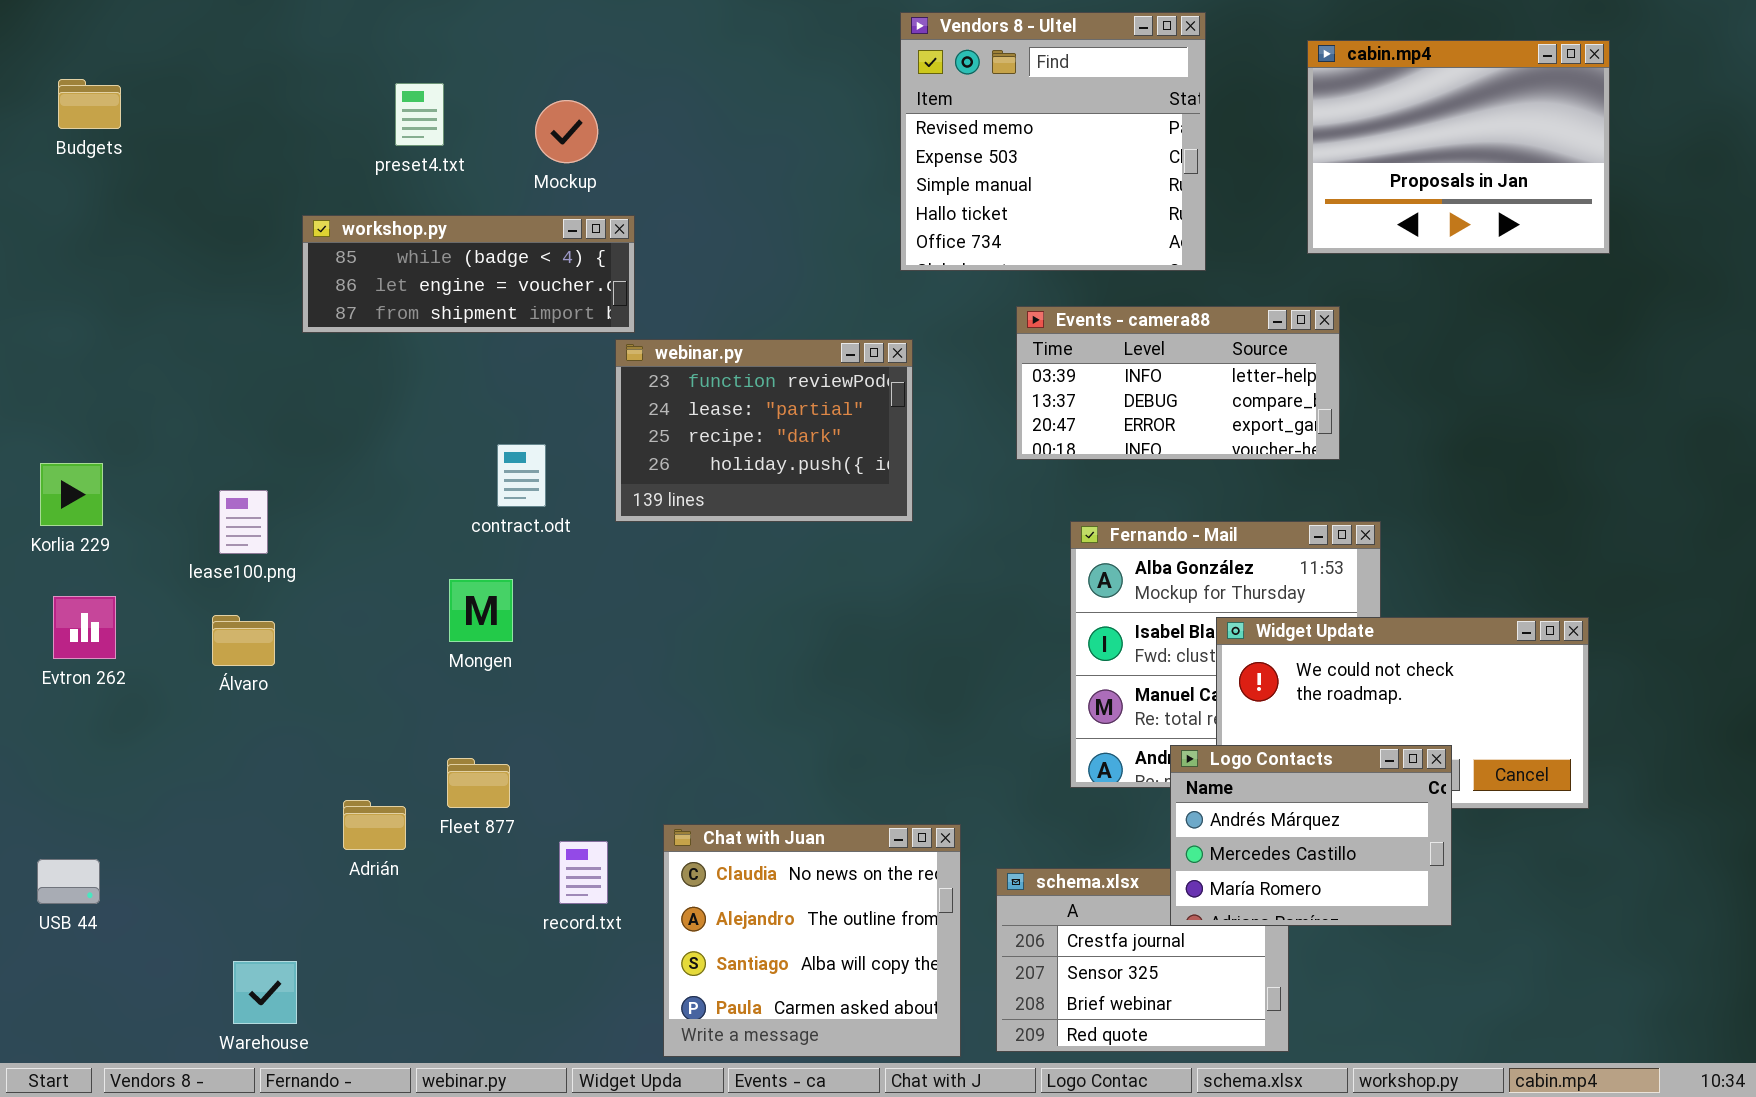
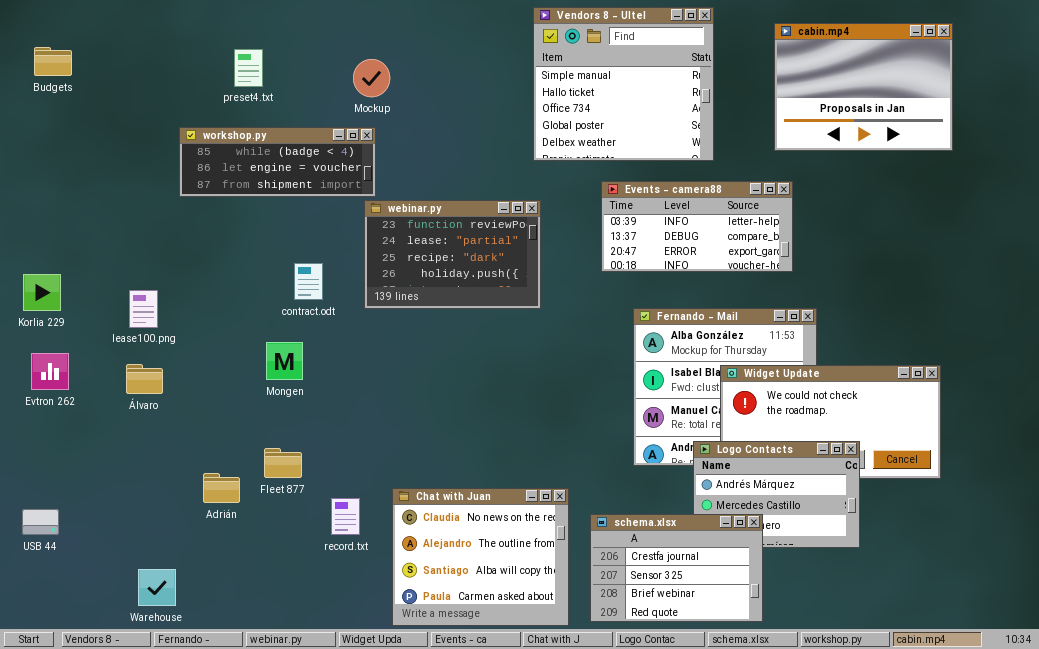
Vendors 8 - Ultel: [900,12,1206,271] -> [533,7,714,161], scrolled down 2 rows
Mockup: [535,100,598,163] -> [353,59,390,97], moved
schema.xlsx: [996,868,1289,1052] -> [590,514,763,622], raised

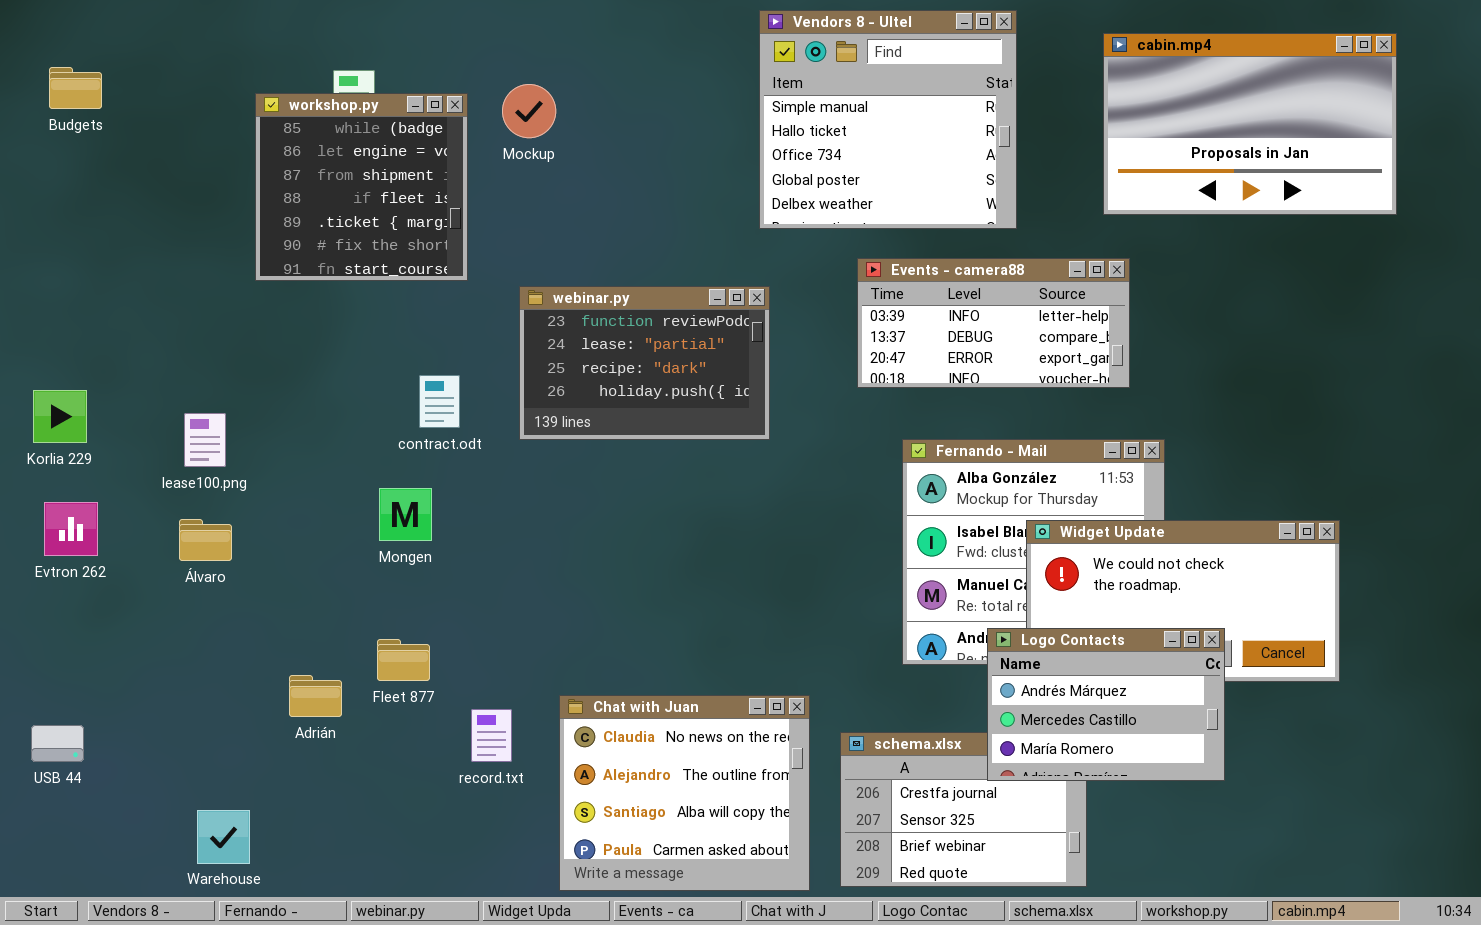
cabin.mp4: [774,23,953,151] -> [1103,33,1397,215], resized
workshop.py: [179,127,376,197] -> [255,93,468,281], resized
Logo Contacts: [693,441,860,548] -> [987,628,1225,781], raised

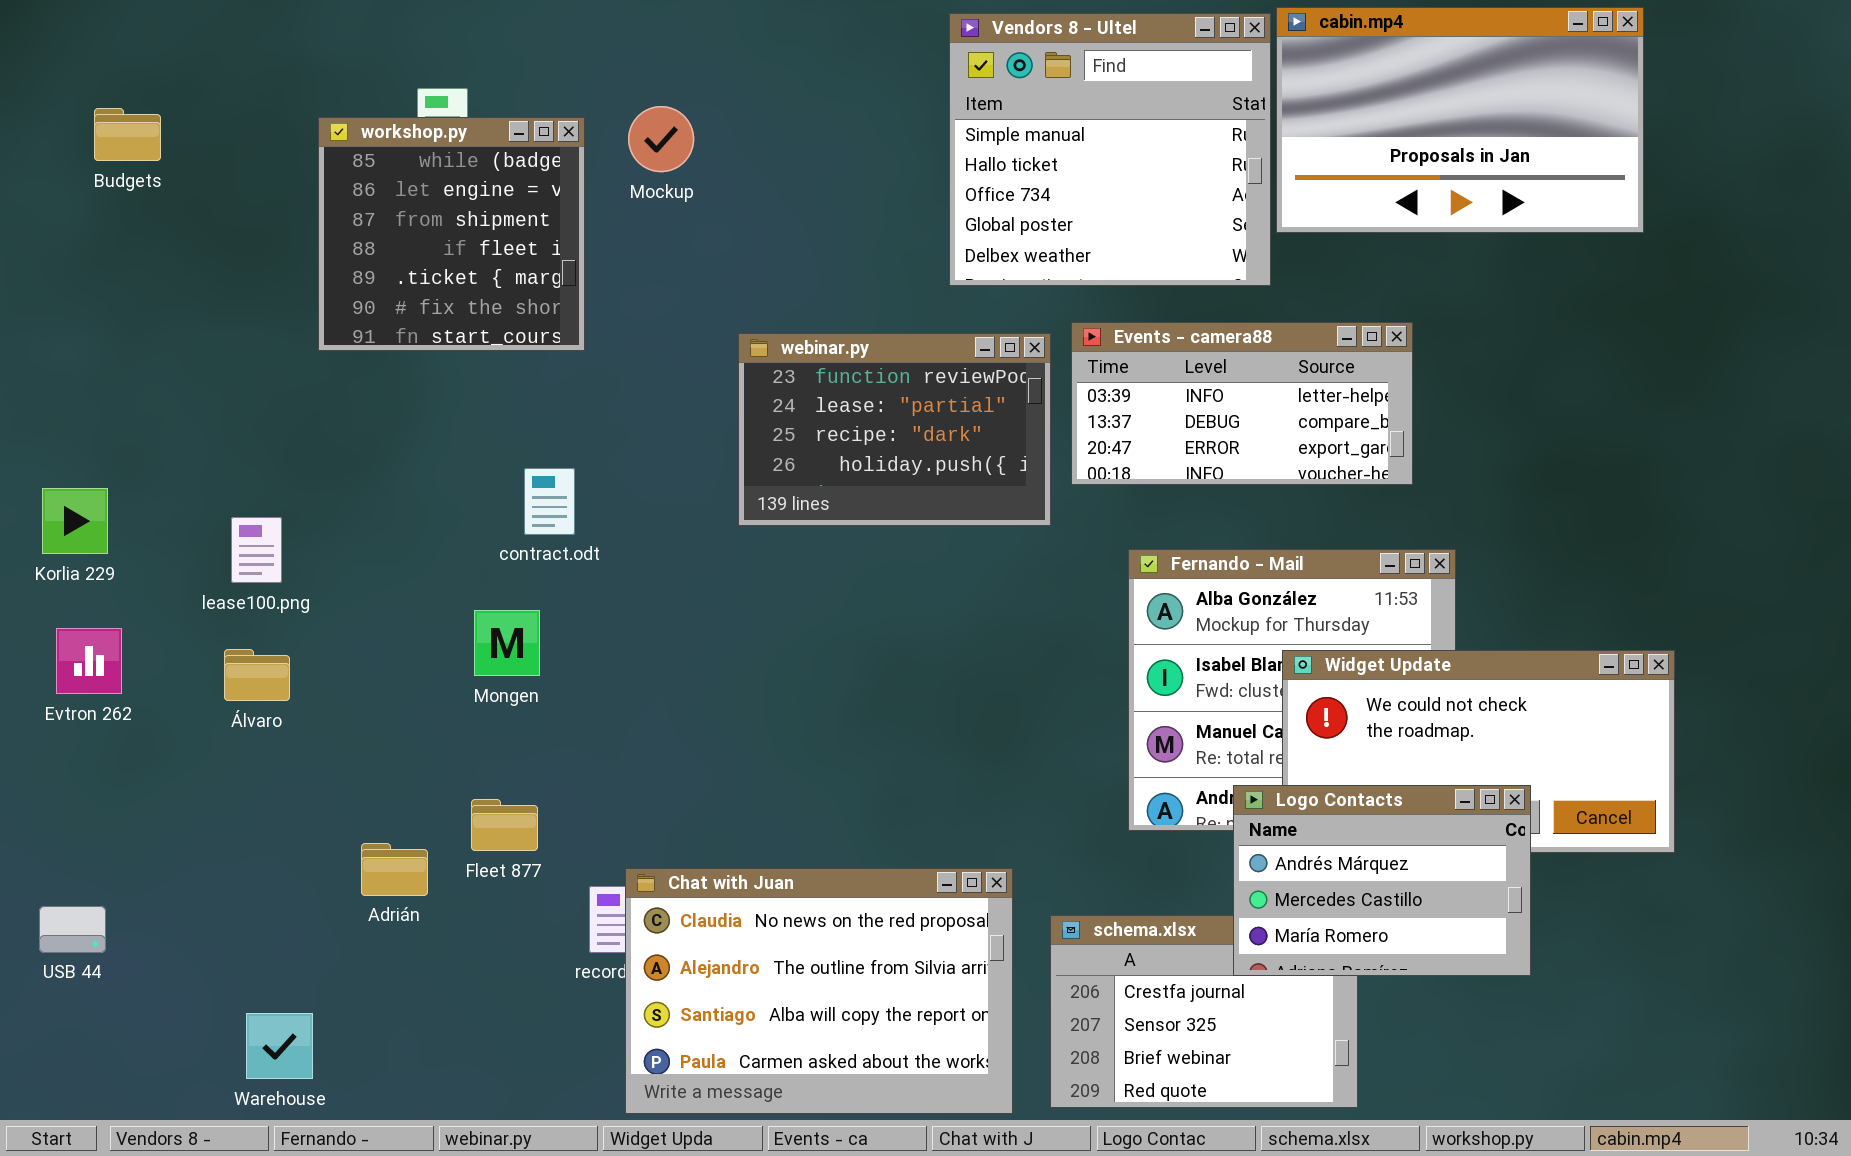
cabin.mp4: [1103,33,1397,215] -> [1276,7,1644,233], moved
Budgets: [49,67,102,109] -> [94,108,161,161], moved
webinar.py: [519,286,770,440] -> [738,333,1051,526], moved
Chat with Juan: [559,695,810,891] -> [625,868,1013,1114], resized

